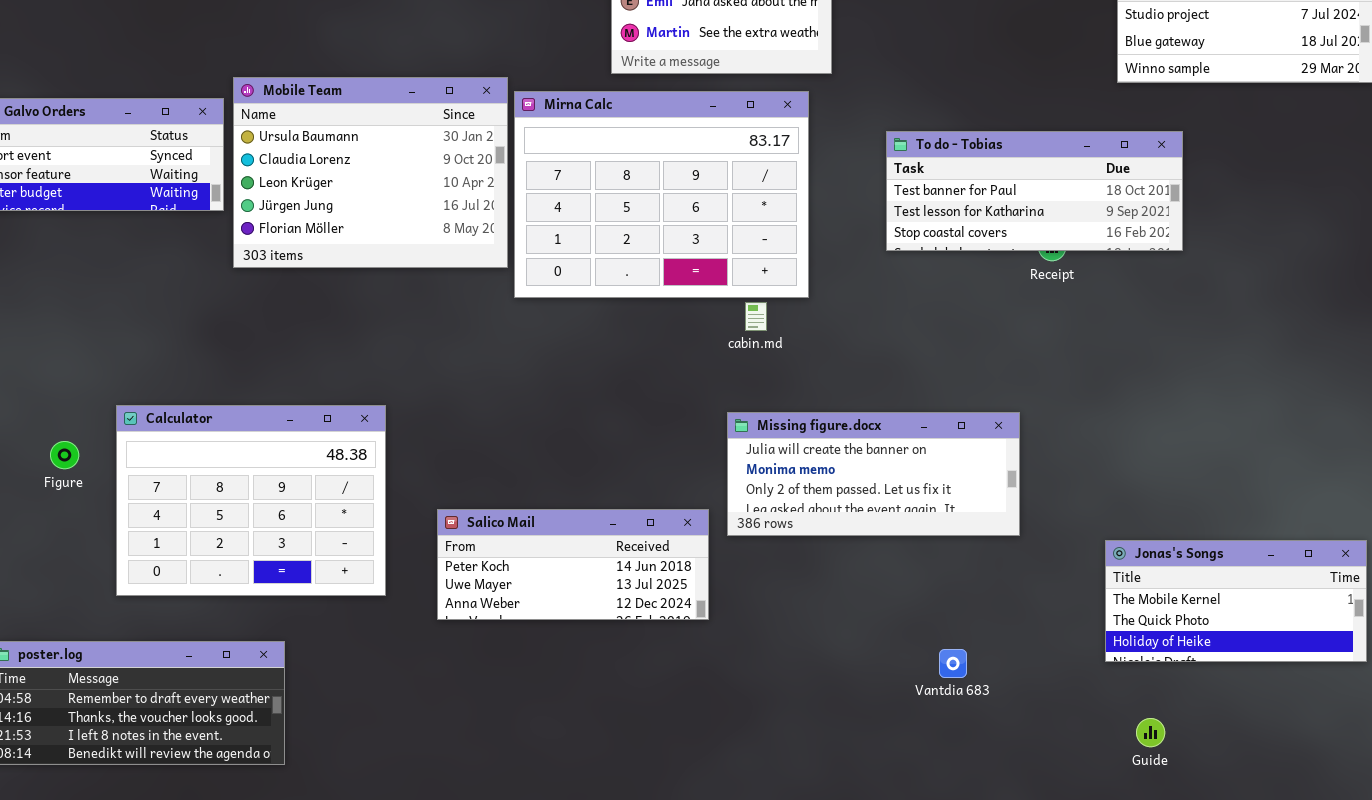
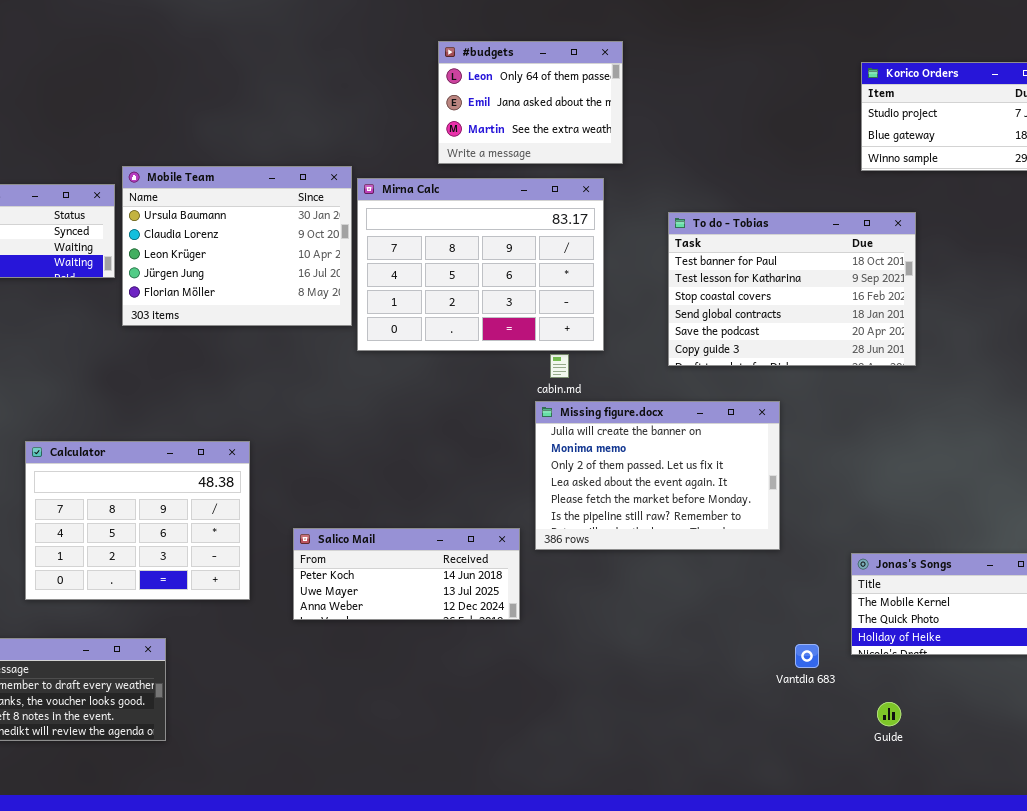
To do - Tobias: [886,131,1183,251] -> [668,212,916,366], resized
Missing figure.docx: [727,412,1020,536] -> [535,401,780,550], resized
Vantdia 683: [939,649,967,678] -> [795,644,819,668], moved

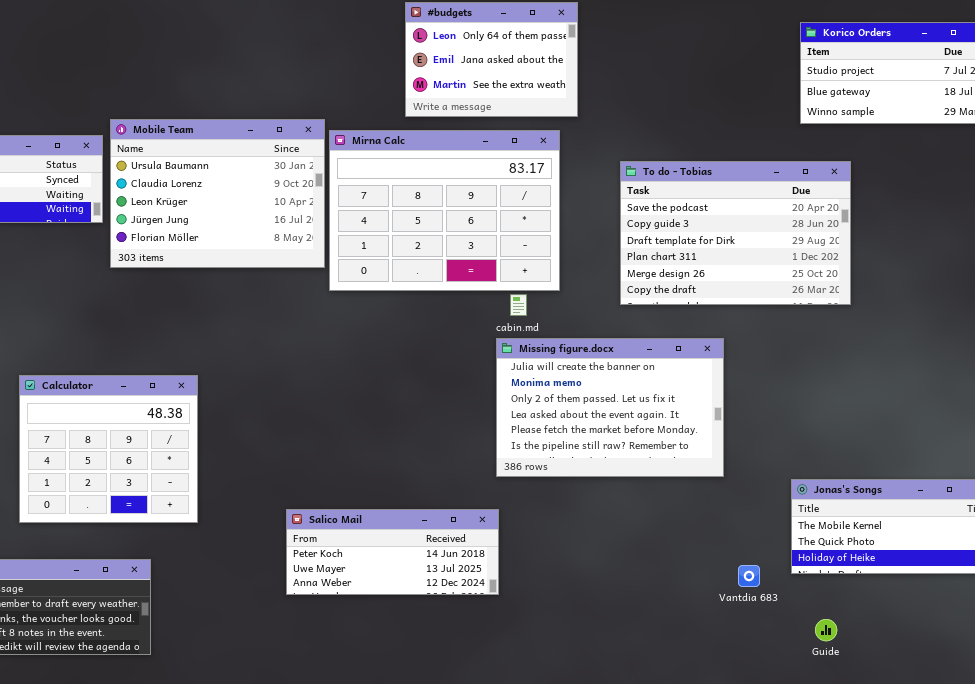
To do - Tobias: [668,212,916,366] -> [620,161,851,305], scrolled down 4 rows
Calculator: [25,441,250,600] -> [19,375,198,523], resized
Salico Mail: [293,528,520,620] -> [286,509,499,595], moved

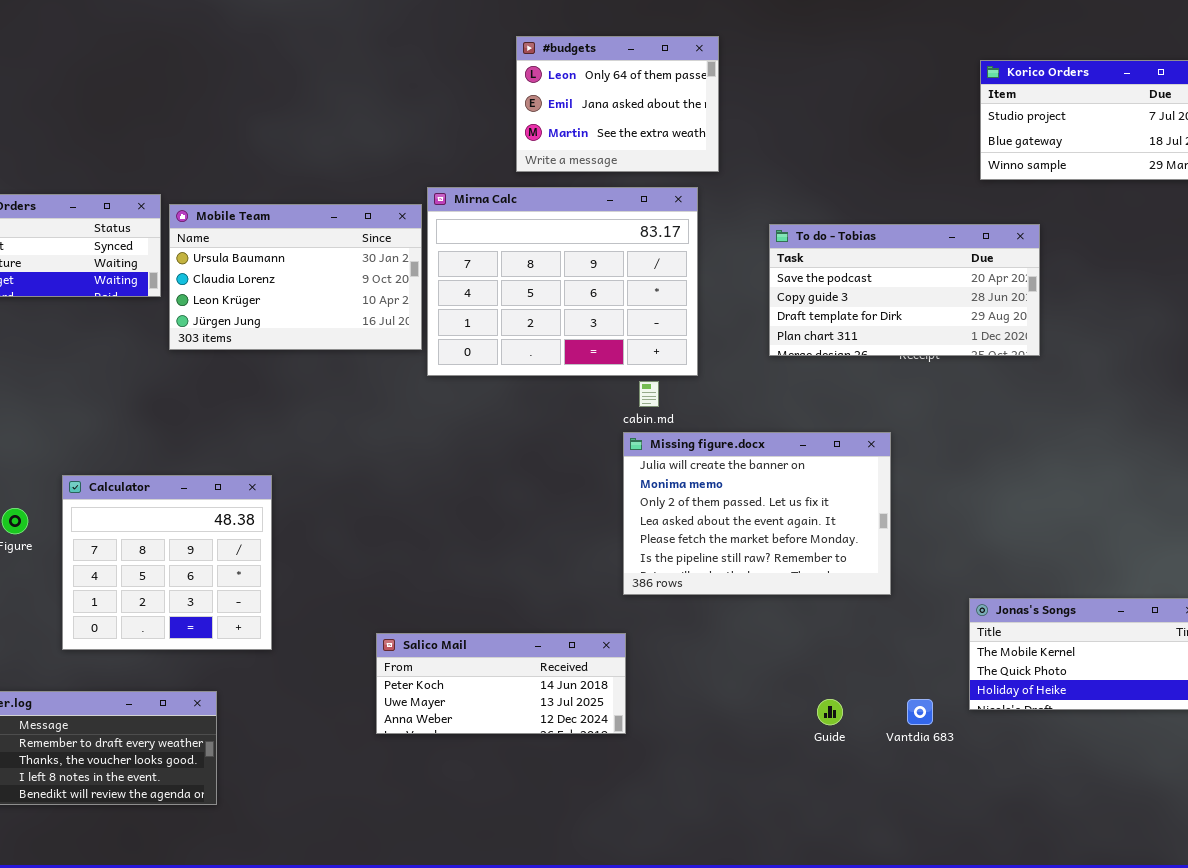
Mobile Team: [110,119,325,268] -> [169,204,422,350], resized
To do - Tobias: [620,161,851,305] -> [769,224,1040,356], resized
Guide: [815,619,837,641] -> [817,699,843,725], moved

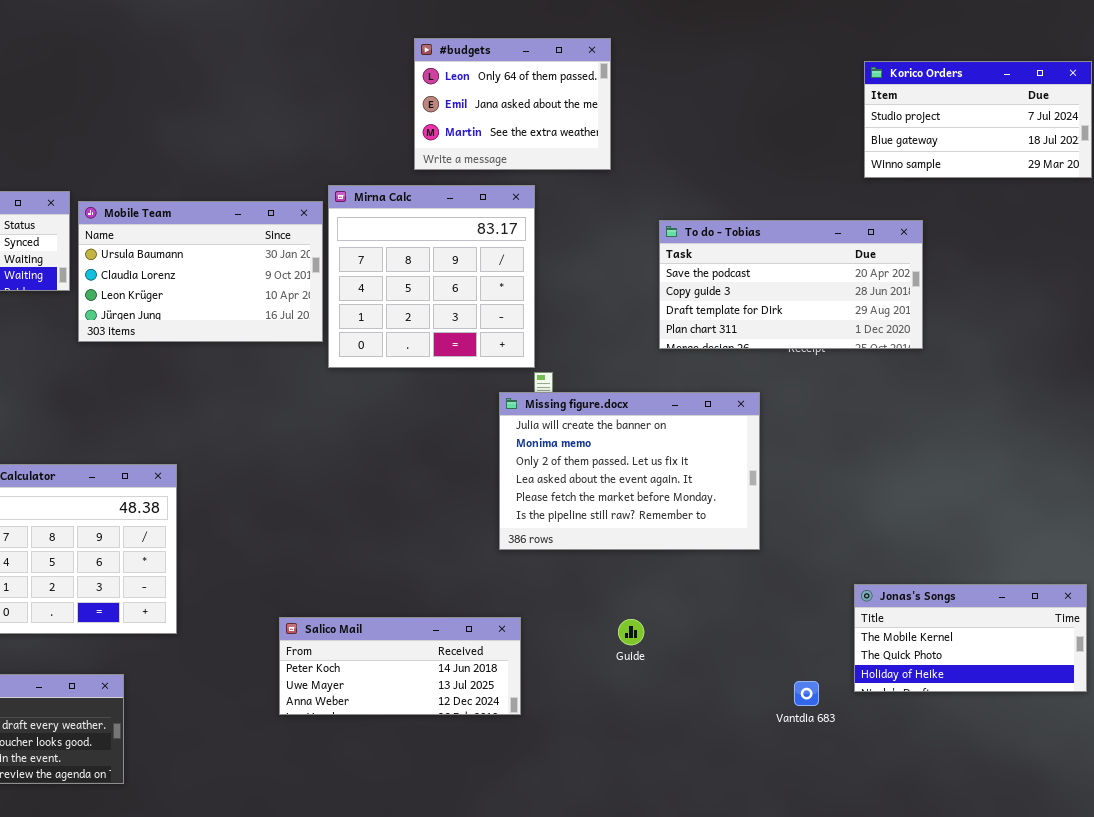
Mirna Calc: [427,187,698,376] -> [328,185,535,368], resized
Missing figure.docx: [623,432,891,595] -> [499,392,760,550], moved
Guide: [817,699,843,725] -> [618,619,644,645], moved

